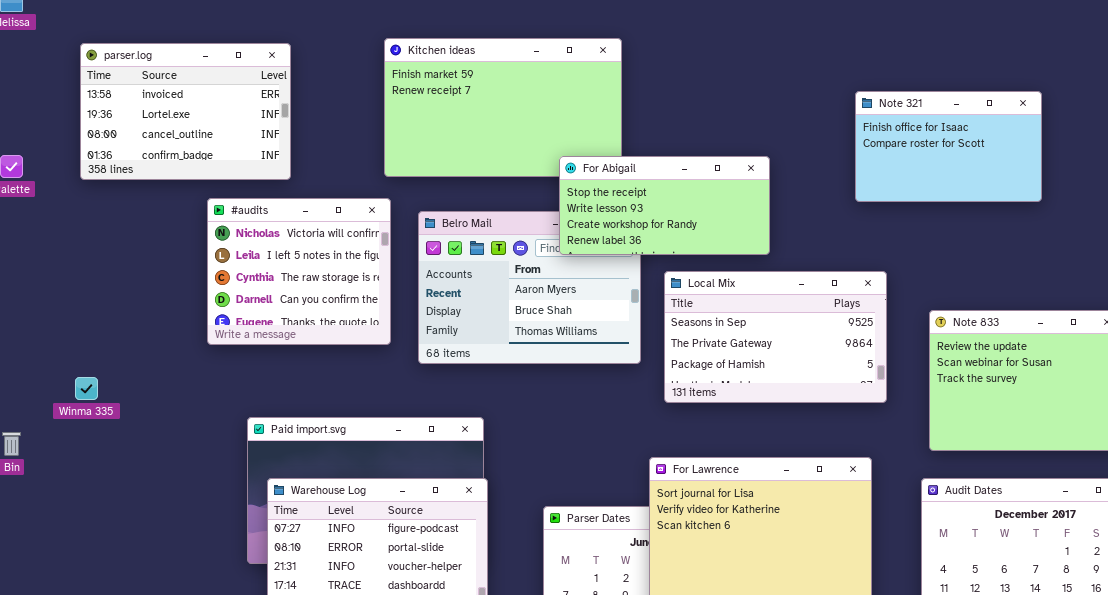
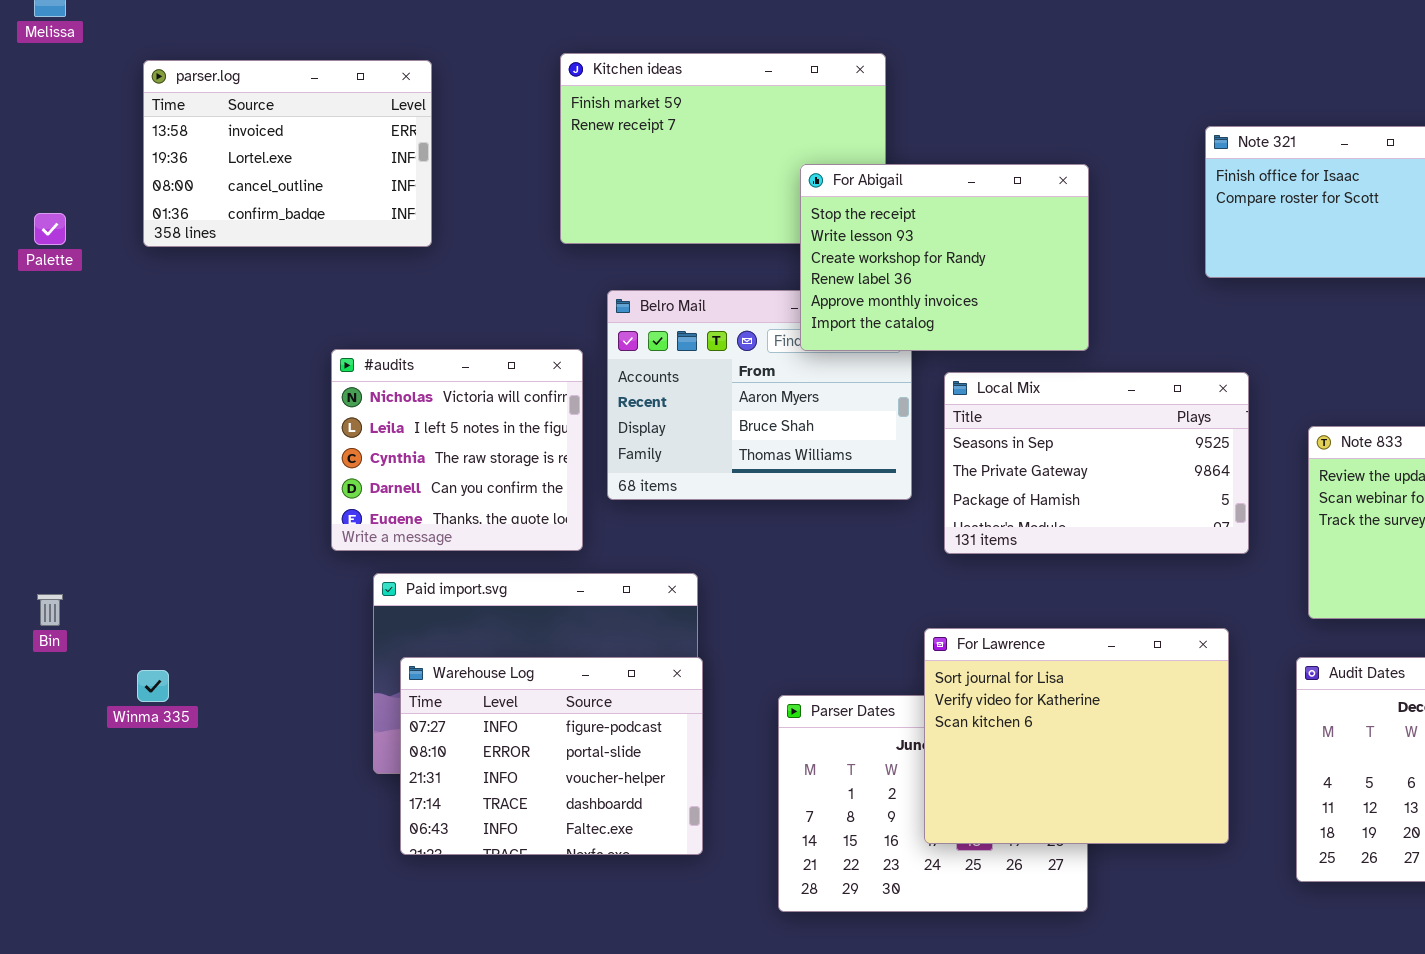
For Abigail: [559,156,770,255] -> [800,164,1089,351], resized
#audits: [207,198,391,345] -> [331,349,583,551], moved
Winma 335: [75,377,98,400] -> [137,670,169,702], moved

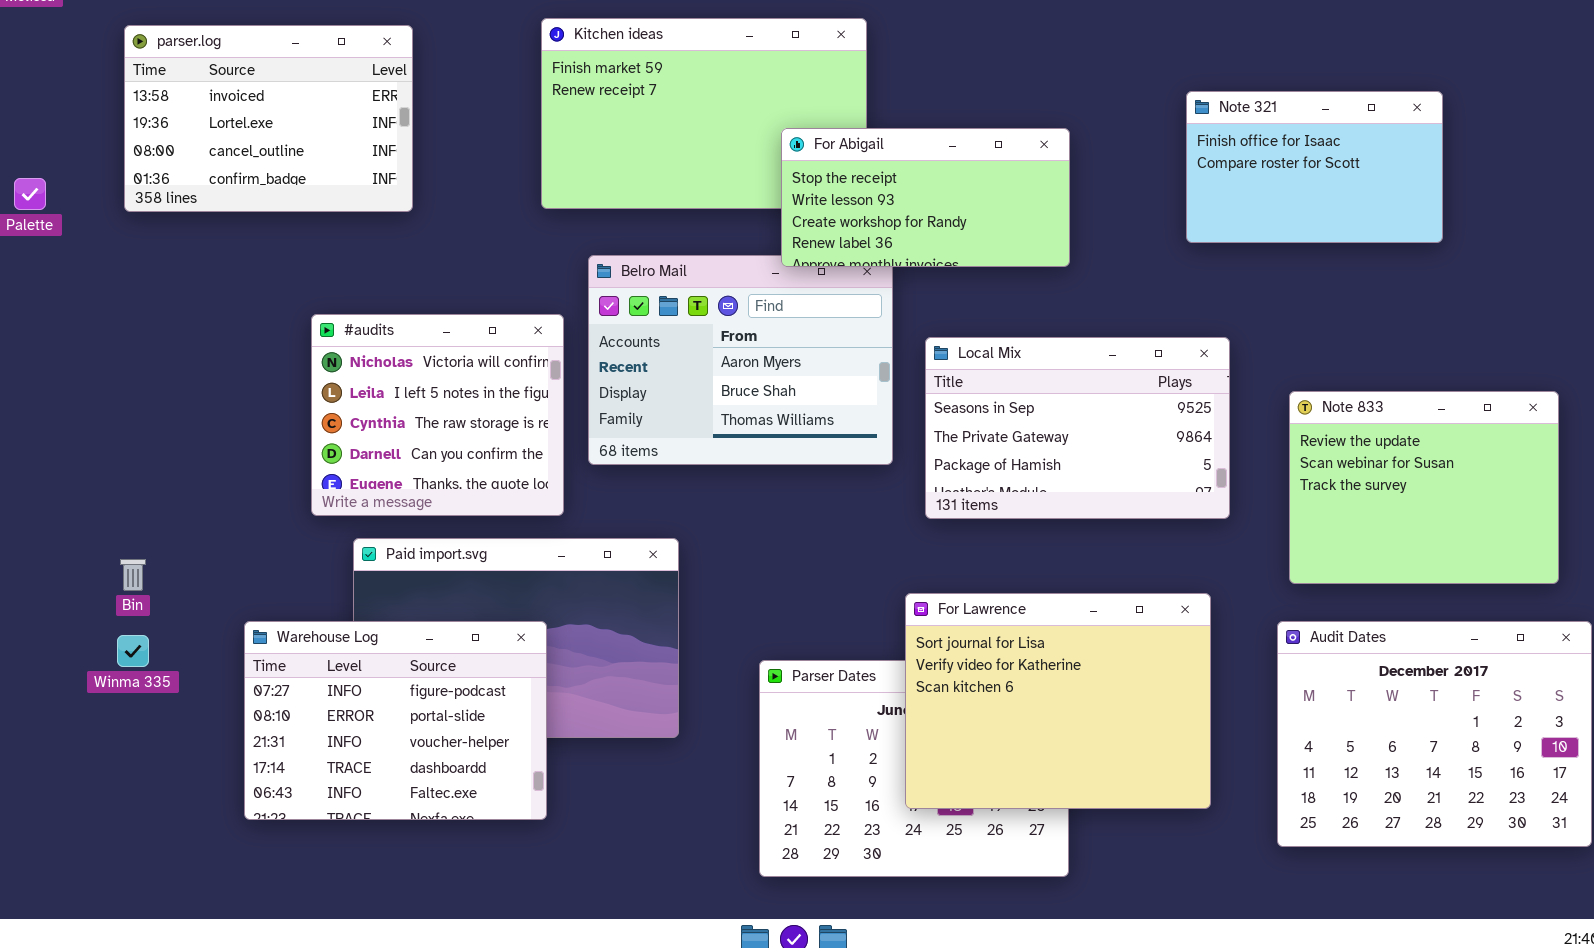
For Abigail: [800,164,1089,351] -> [781,128,1070,267], resized
Bin: [37,594,63,626] -> [120,559,146,591], moved
Warehouse Log: [400,657,703,855] -> [244,621,547,820], moved

